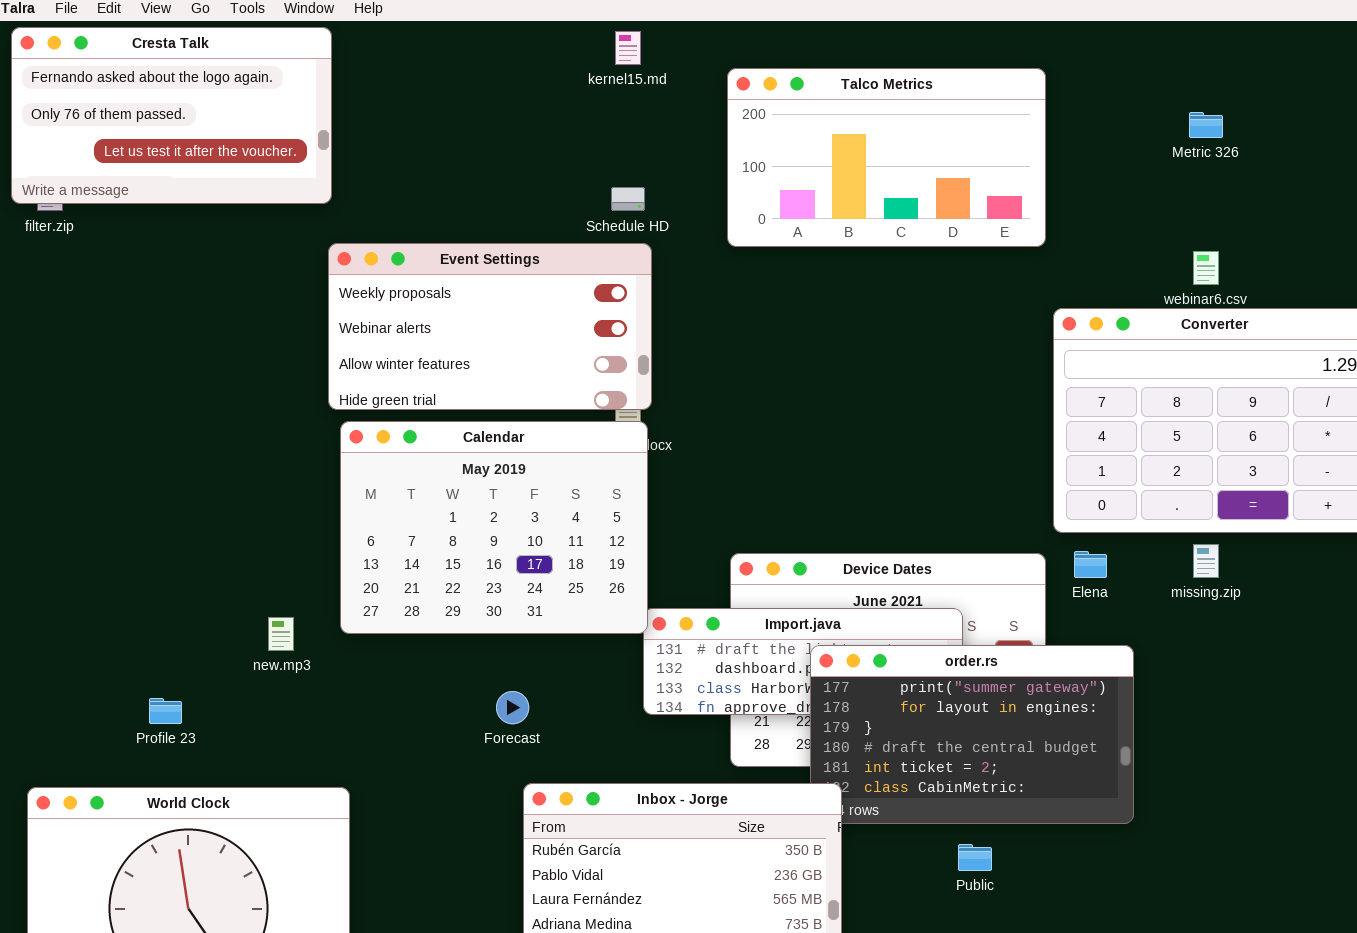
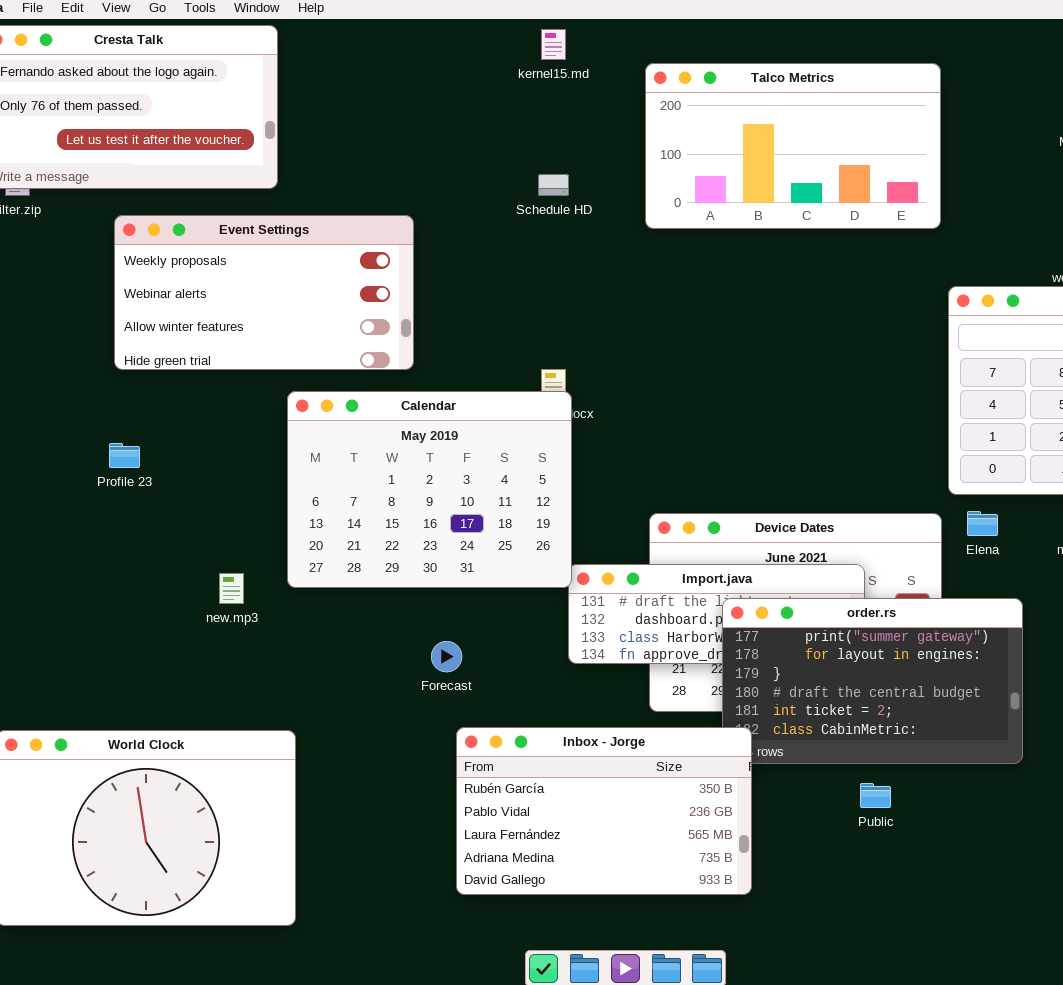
Event Settings: [328,243,652,410] -> [114,215,414,370], moved
Profile 23: [149,698,182,724] -> [109,443,140,468], moved

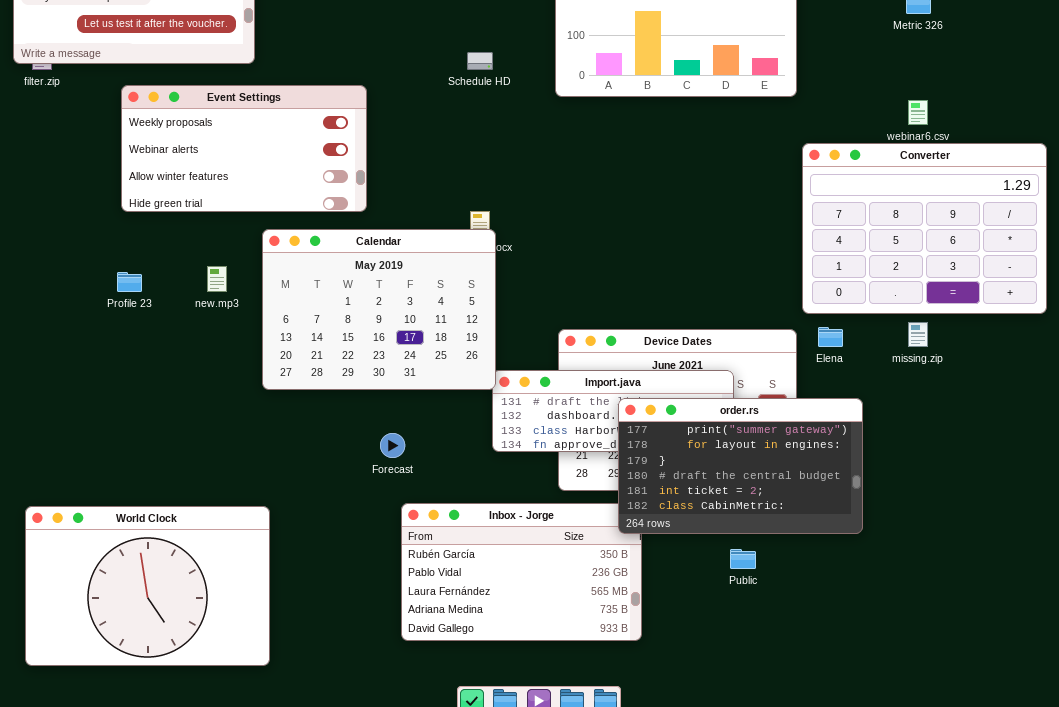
new.mp3: [219,573,244,604] -> [207,266,227,292], moved
order.rs: [722,598,1023,764] -> [618,398,863,534], raised

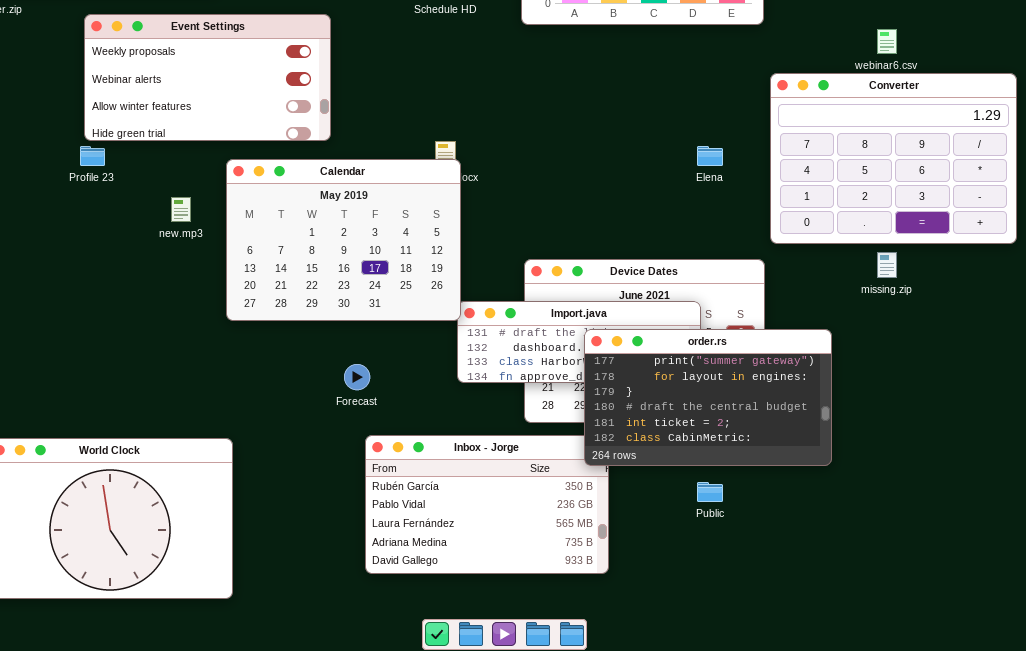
Profile 23: [117,272,142,292] -> [80,146,105,166], moved
Elena: [818,327,843,347] -> [697,146,723,166], moved

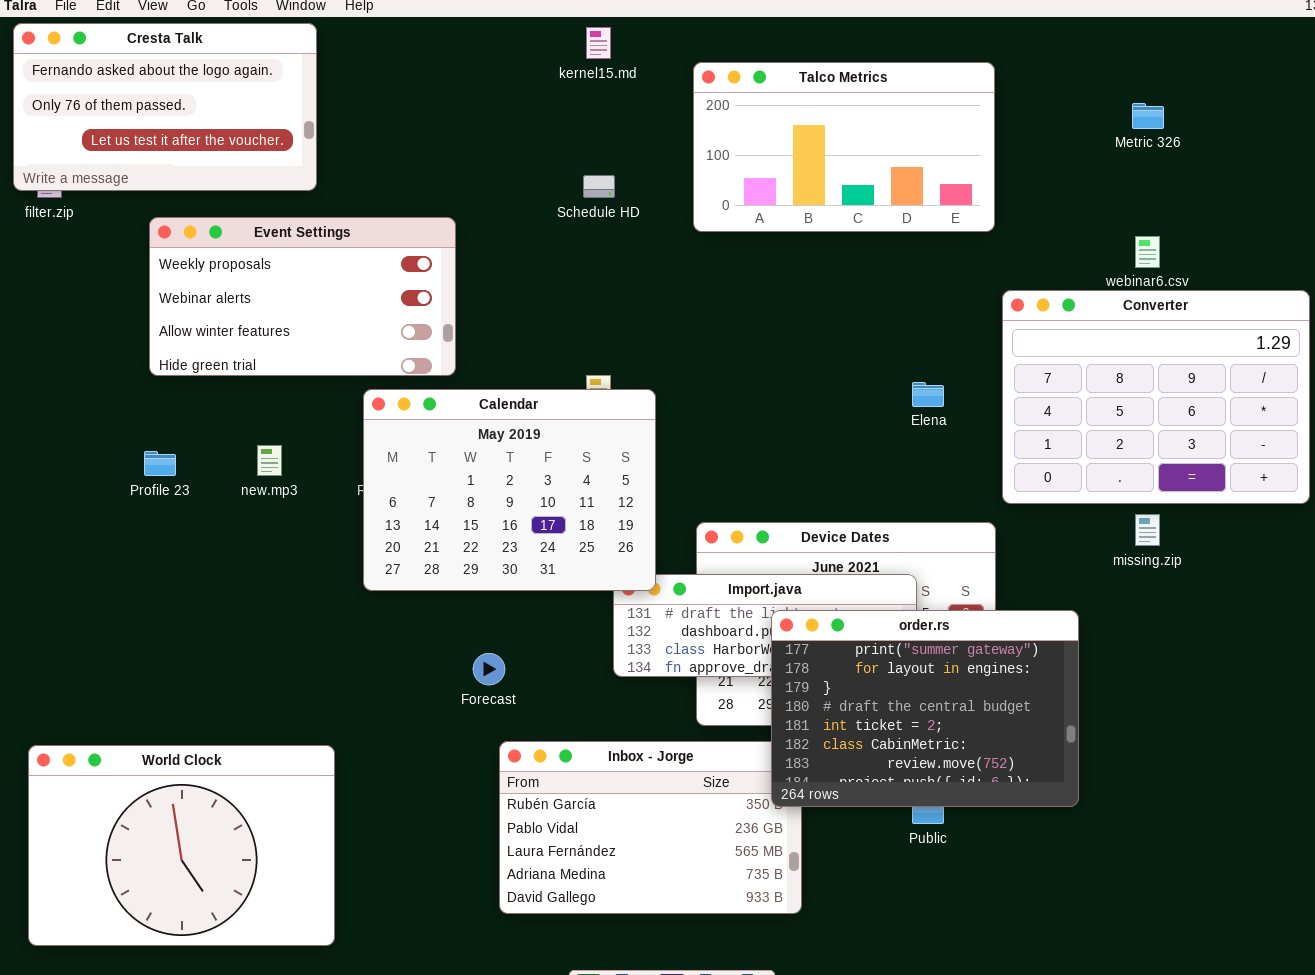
Profile 23: [80,146,105,166] -> [144,451,176,476], moved
Calendar: [226,159,461,321] -> [363,389,656,591], moved
order.rs: [584,329,832,466] -> [771,610,1079,807], resized

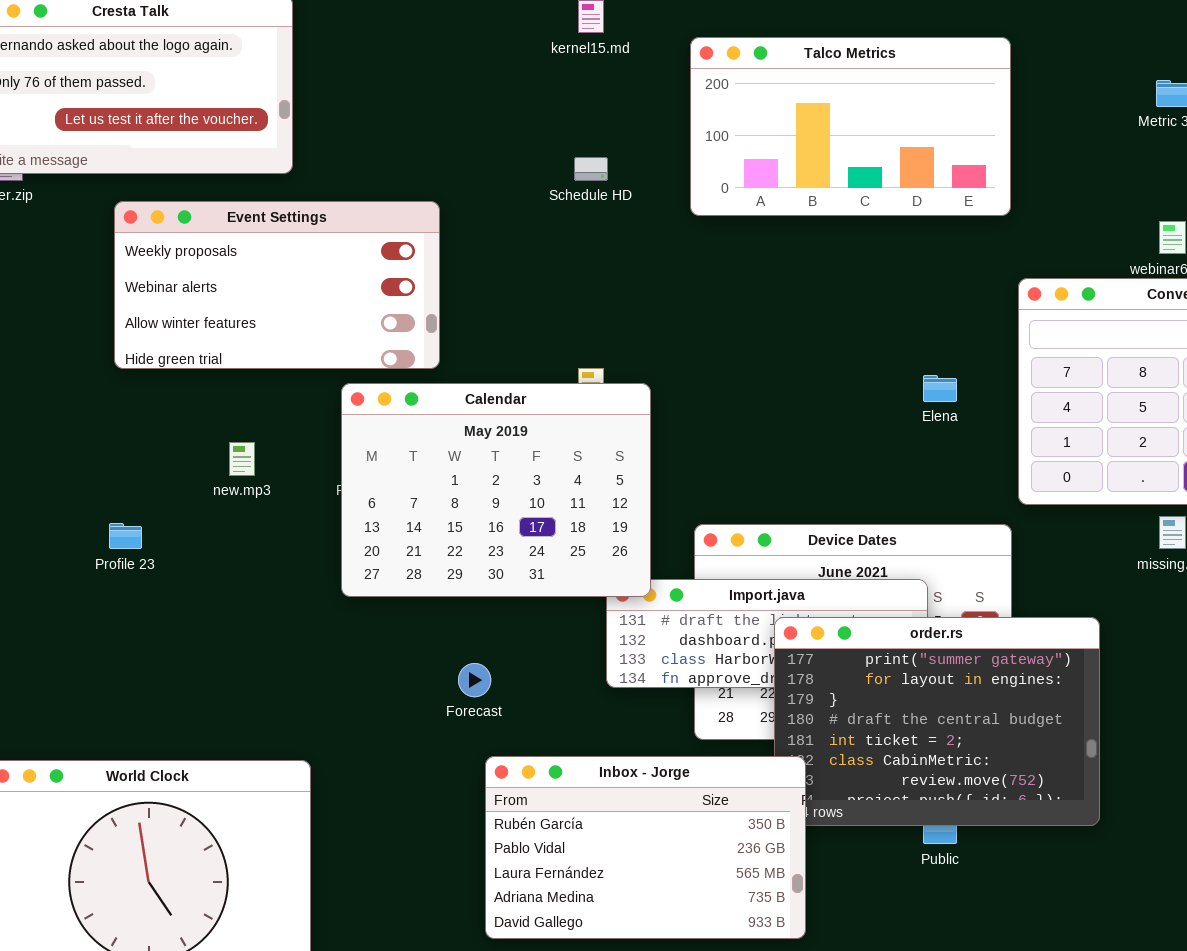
Profile 23: [144,451,176,476] -> [109,523,142,549], moved
Inbox - Jorge: [499,741,802,914] -> [485,756,806,939], raised

